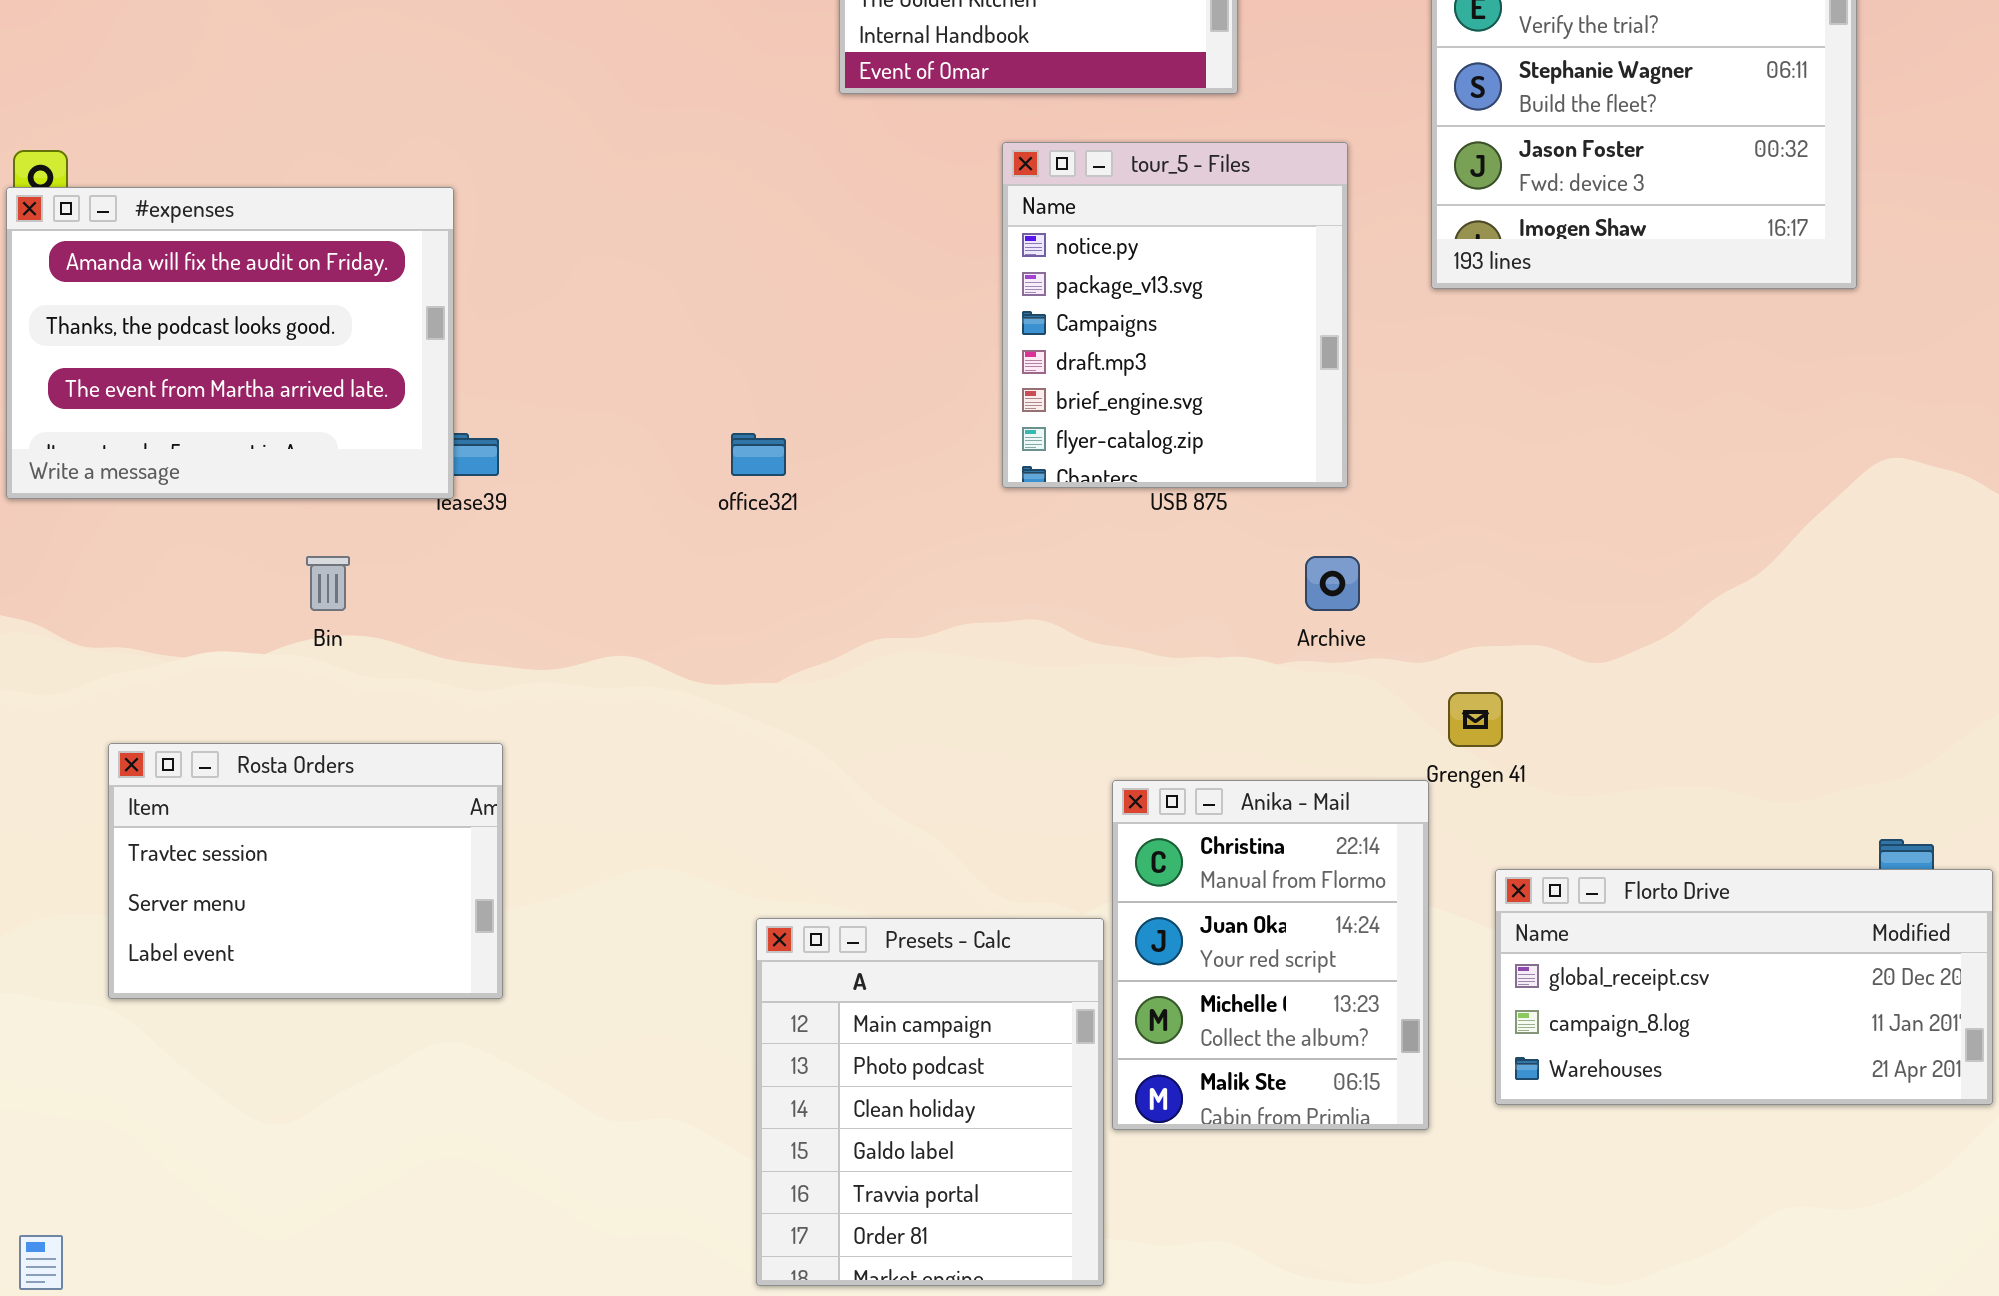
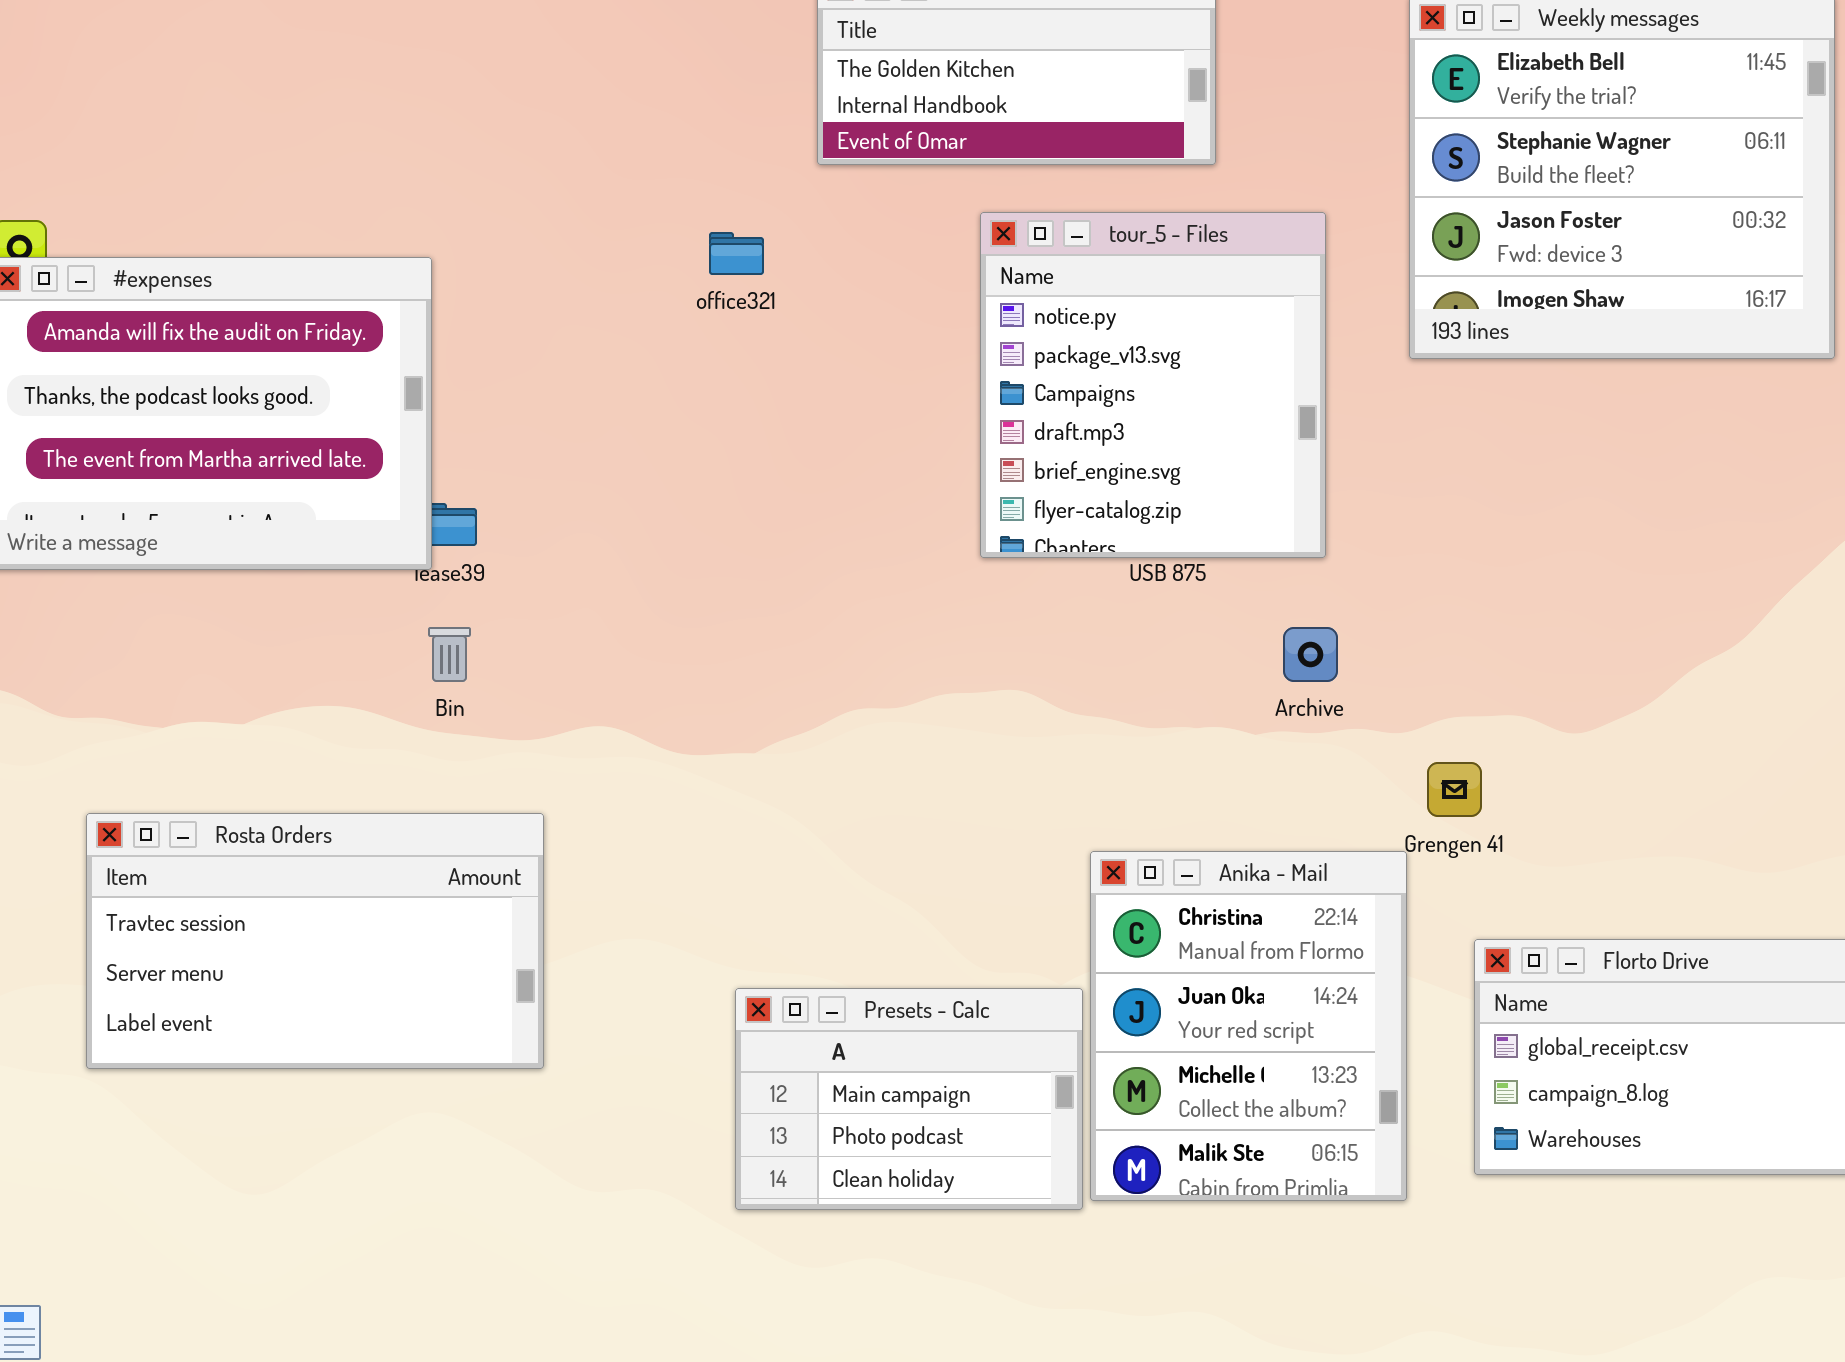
office321: [731,433,786,476] -> [709,232,764,275], moved
Bin: [306,556,350,611] -> [428,627,471,682], moved
Rosta Orders: [108,743,503,999] -> [86,813,544,1069], resized
Presets - Calc: [756,918,1104,1286] -> [735,988,1083,1210], resized

